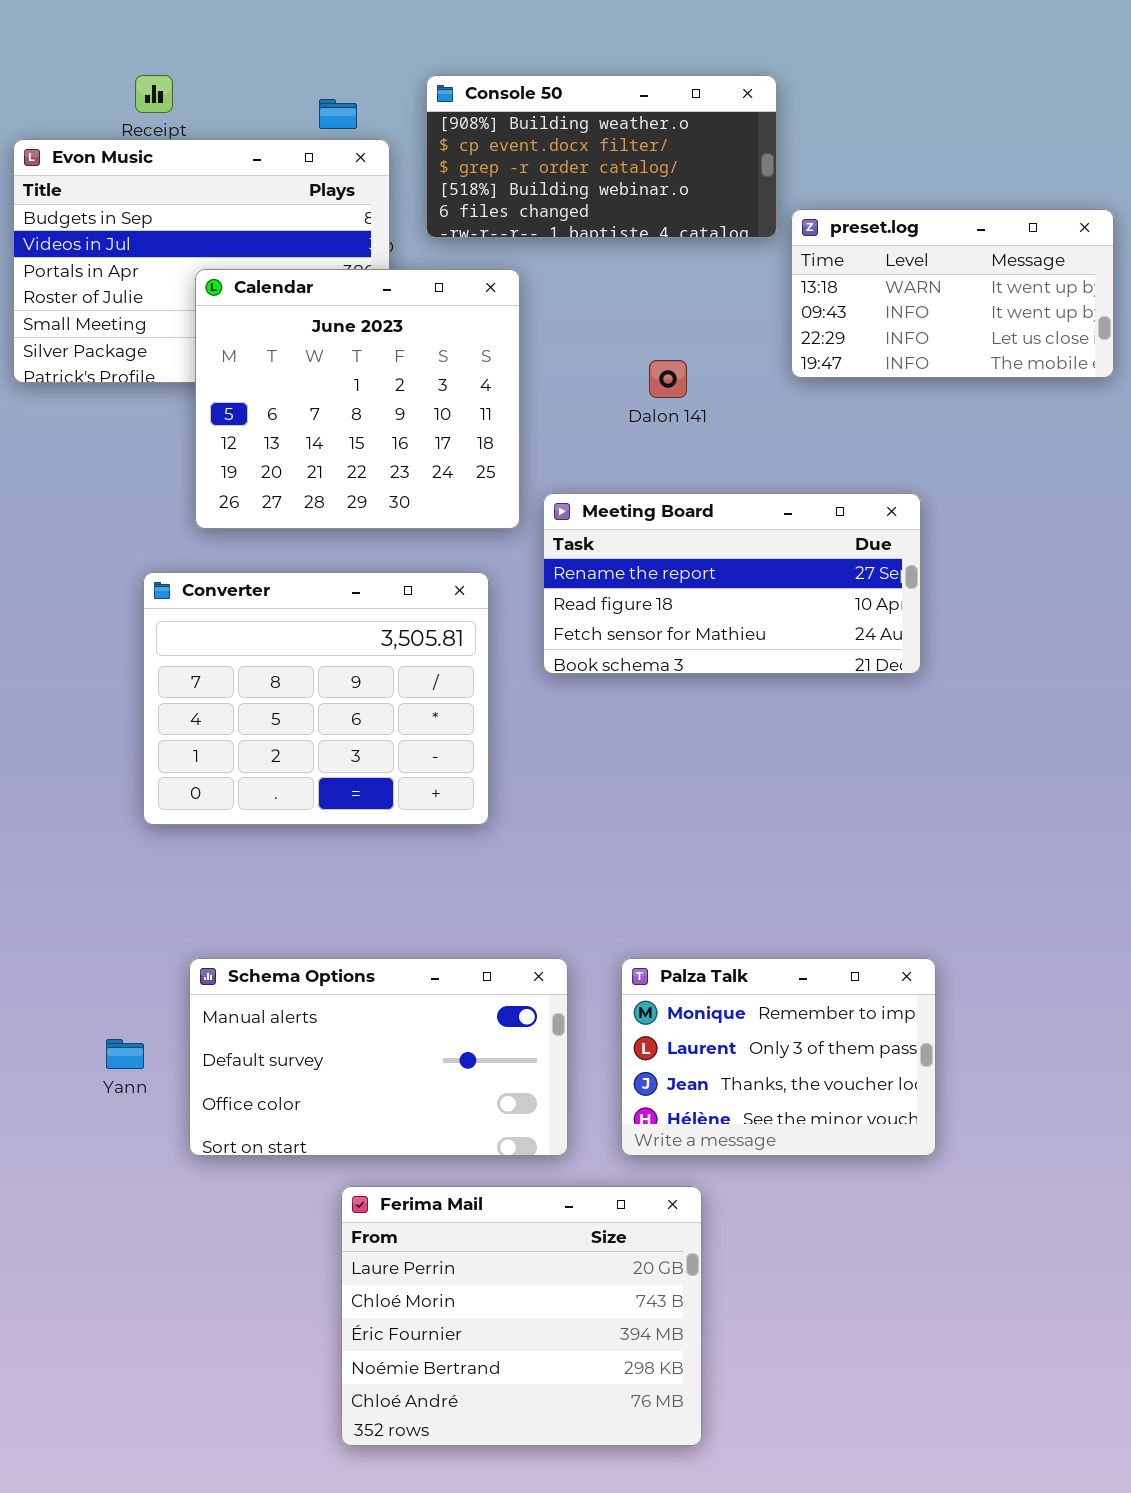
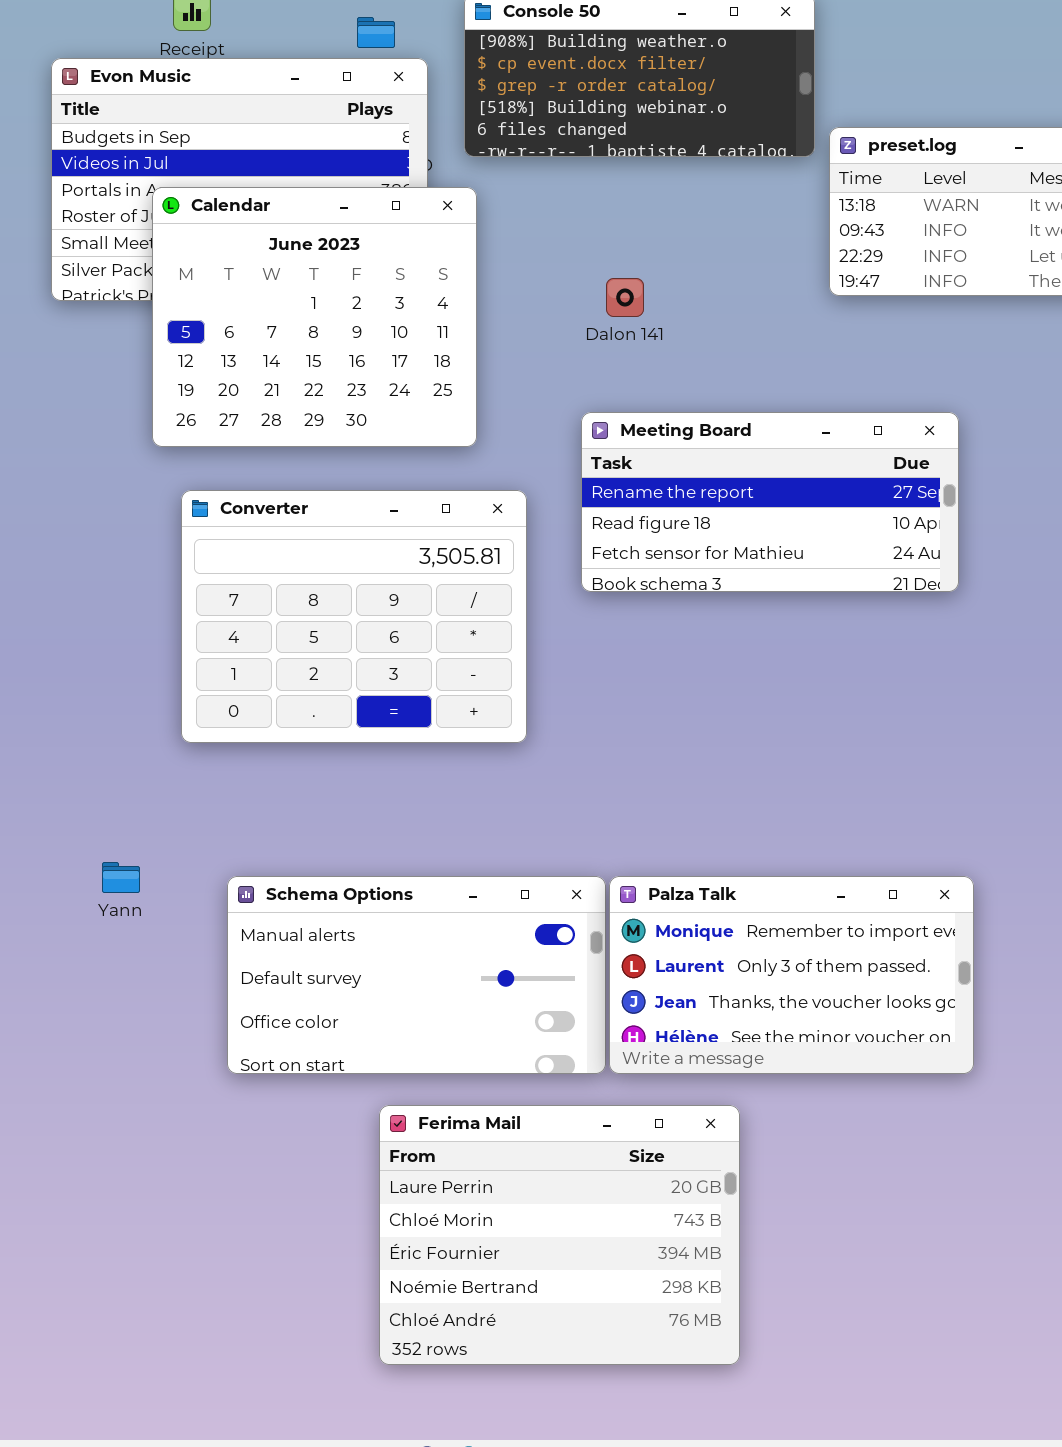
Calendar: [195,269,520,529] -> [152,187,477,447], moved
Dalon 141: [649,360,687,398] -> [606,278,644,317], moved
Palza Talk: [621,958,936,1156] -> [609,876,974,1074], resized
Yann: [106,1039,144,1069] -> [102,862,140,893], moved

